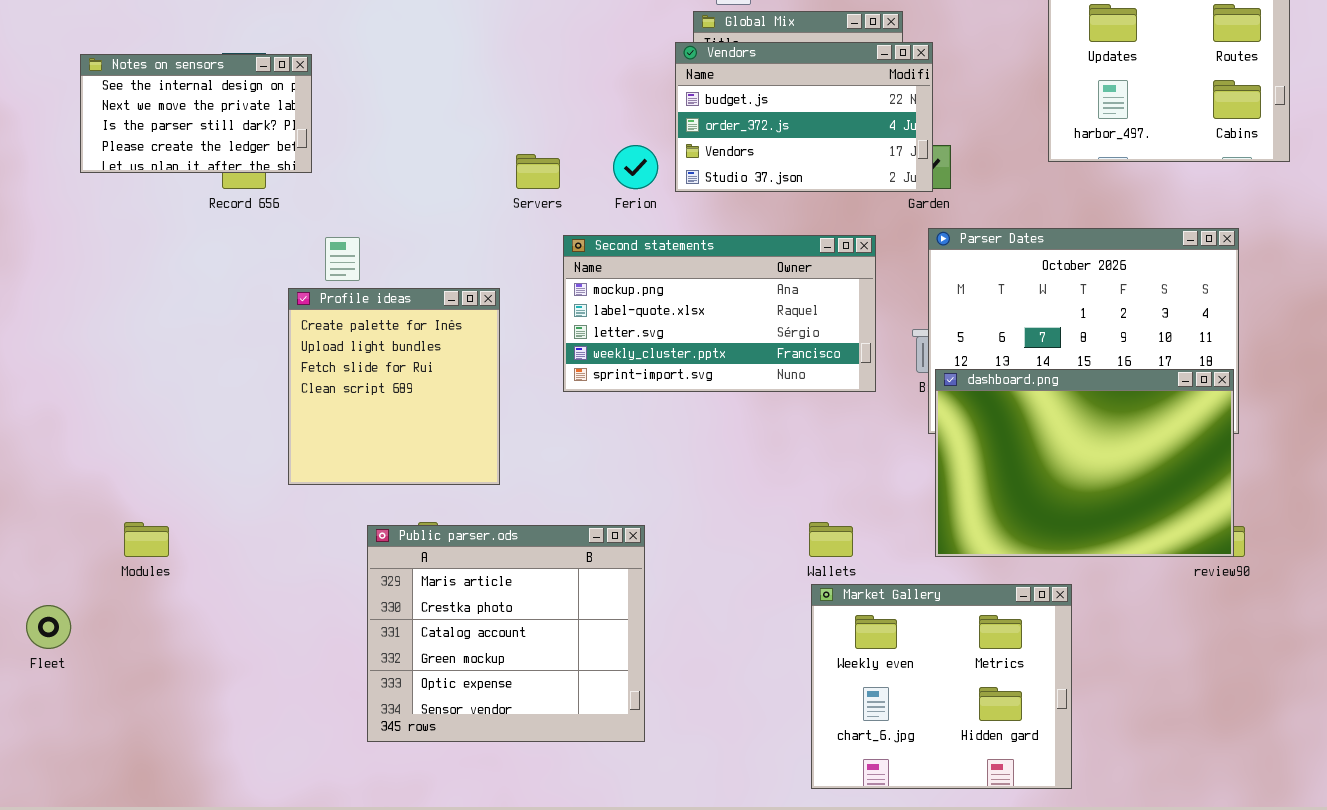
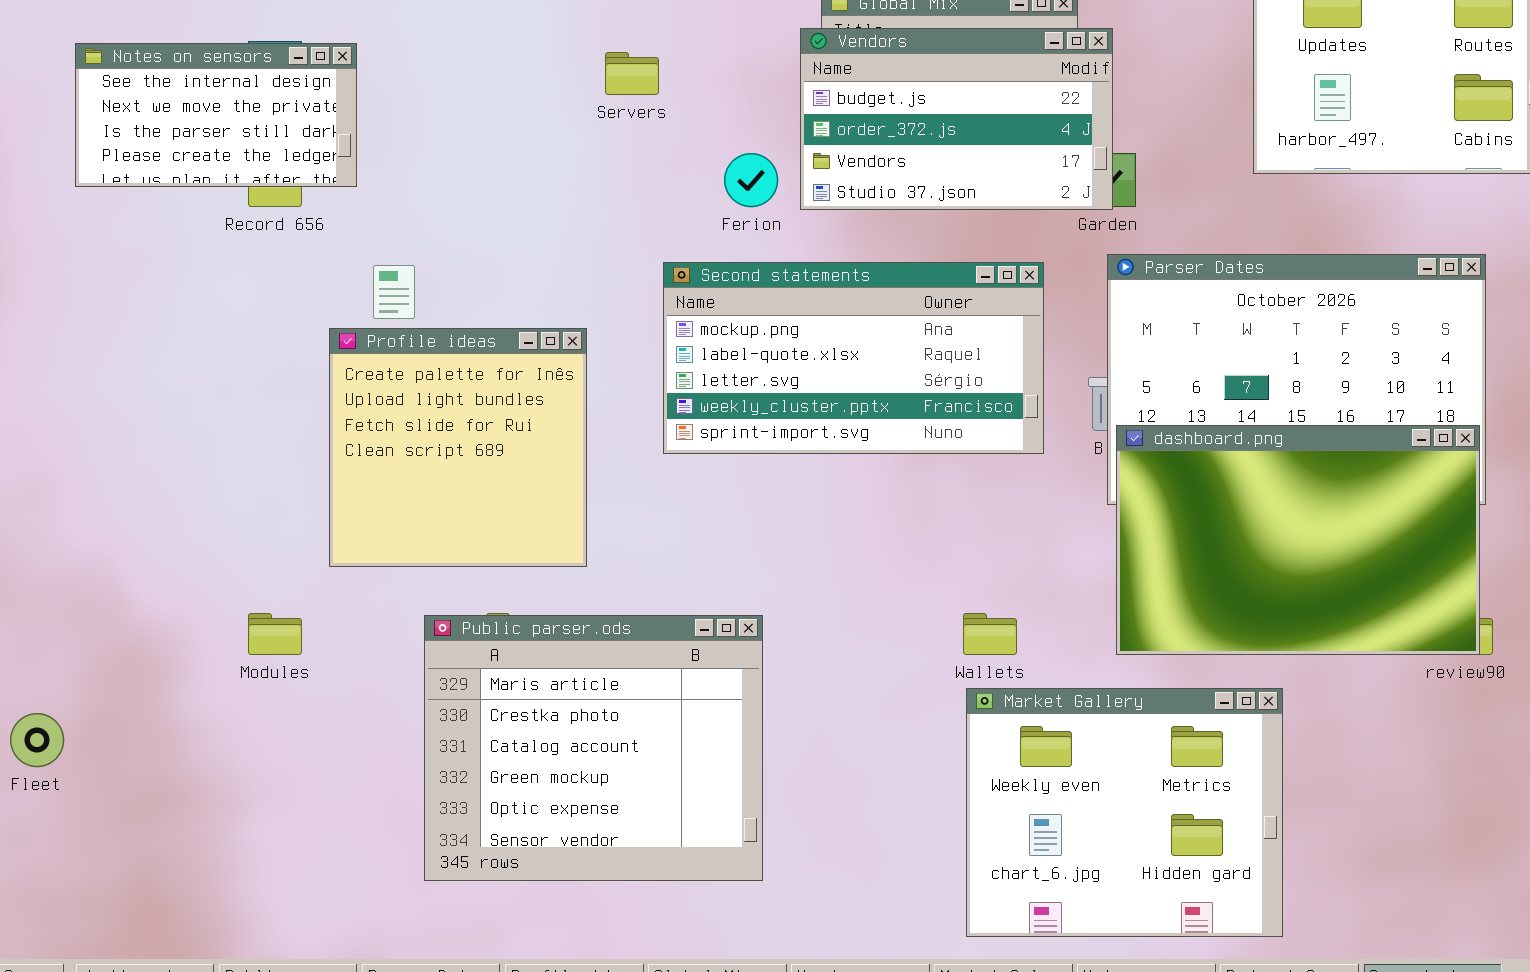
Servers: [516,154,560,189] -> [605,52,659,95], moved
Modules: [124,522,169,557] -> [248,613,302,655], moved

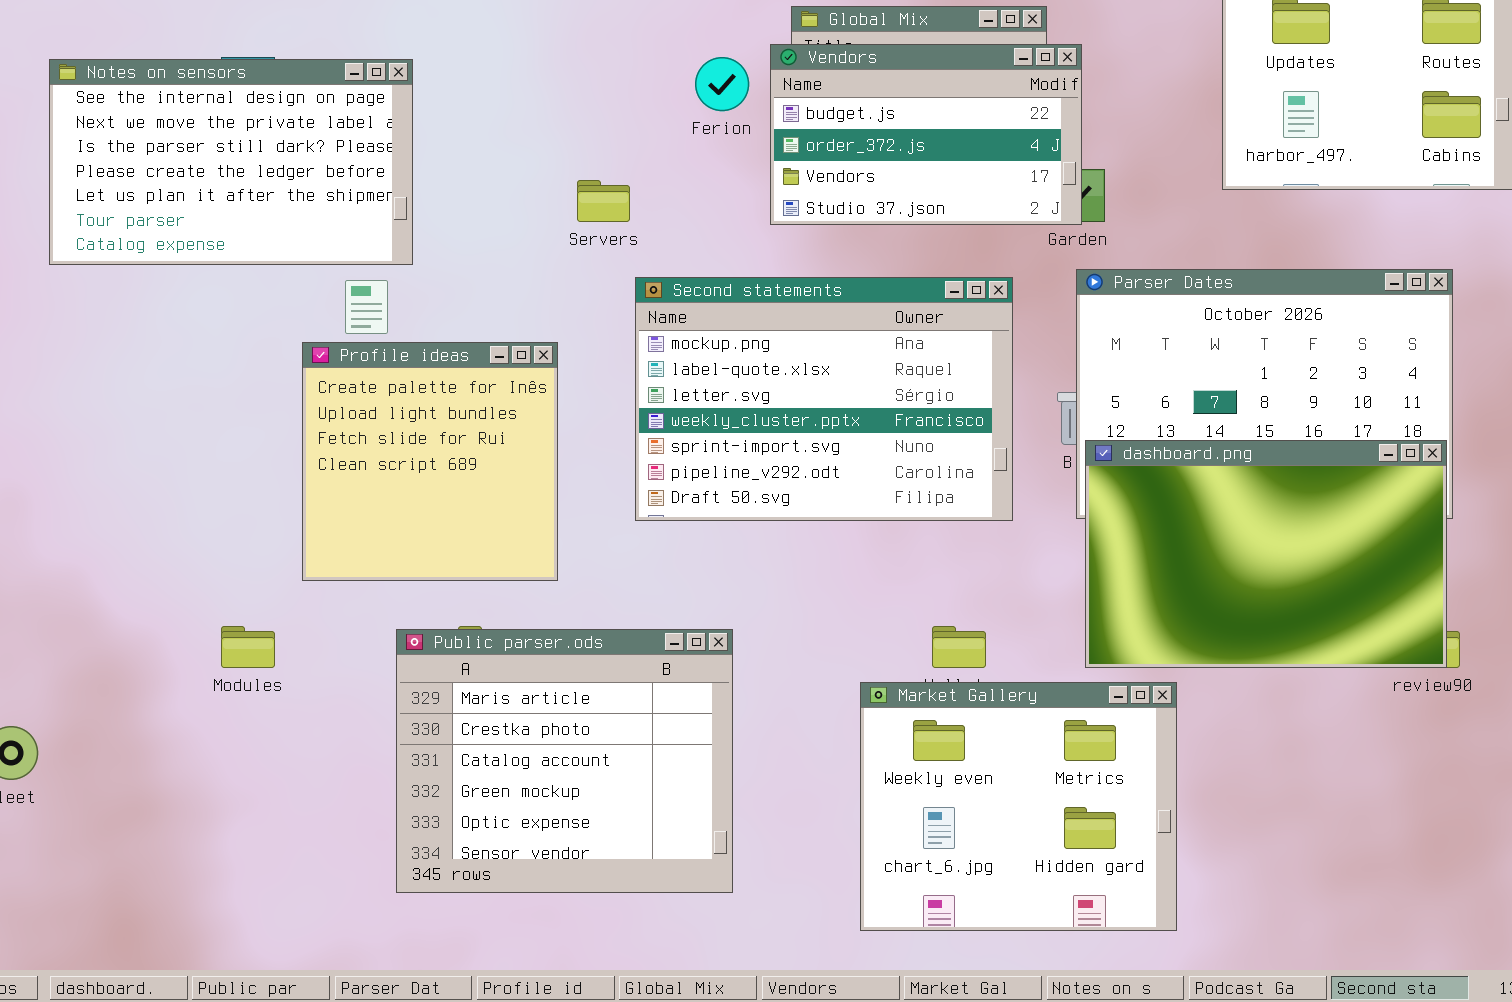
Notes on sensors: [75,43,357,187] -> [49,59,413,265], resized
Servers: [605,52,659,95] -> [577,180,630,222], moved
Ferion: [724,153,778,207] -> [695,57,749,111], moved
Second statements: [663,262,1044,454] -> [635,277,1013,521], resized
Market Gallery: [966,688,1283,937] -> [860,682,1177,931], moved

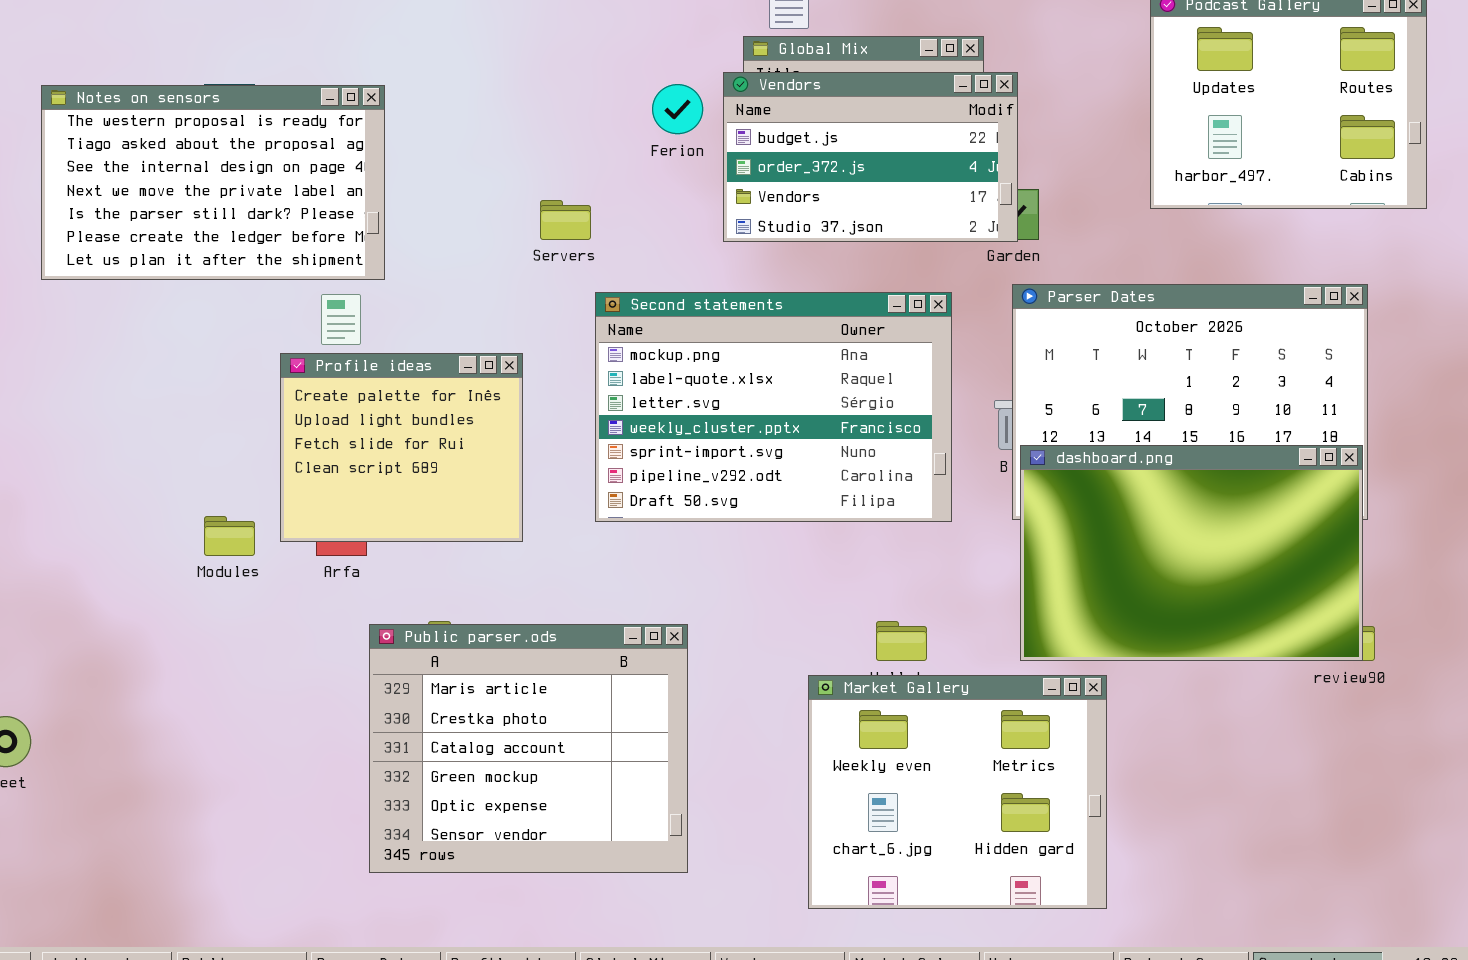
Notes on sensors: [49,59,413,265] -> [41,85,385,280], scrolled up 2 rows
Profile ideas: [302,342,558,581] -> [280,353,523,542], resized
Modules: [221,626,275,668] -> [204,516,255,556], moved

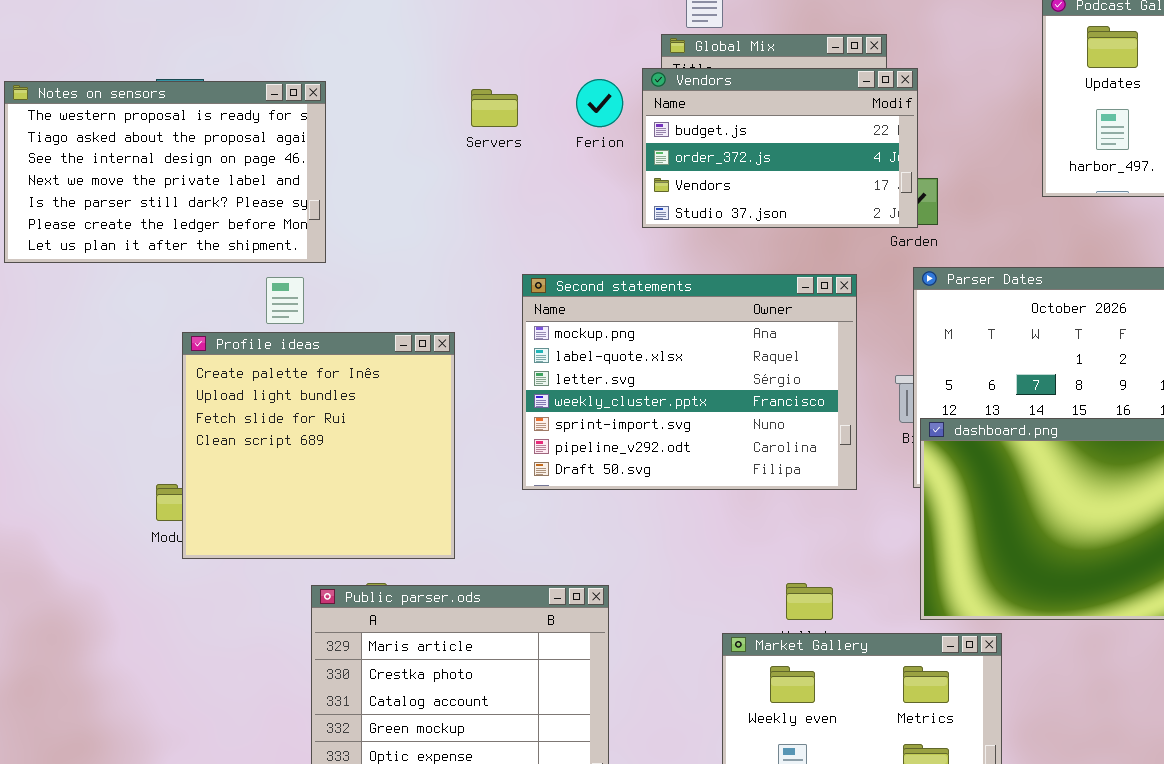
Servers: [540,200,591,240] -> [471,89,518,127], moved
Profile ideas: [280,353,523,542] -> [182,332,455,559], resized

